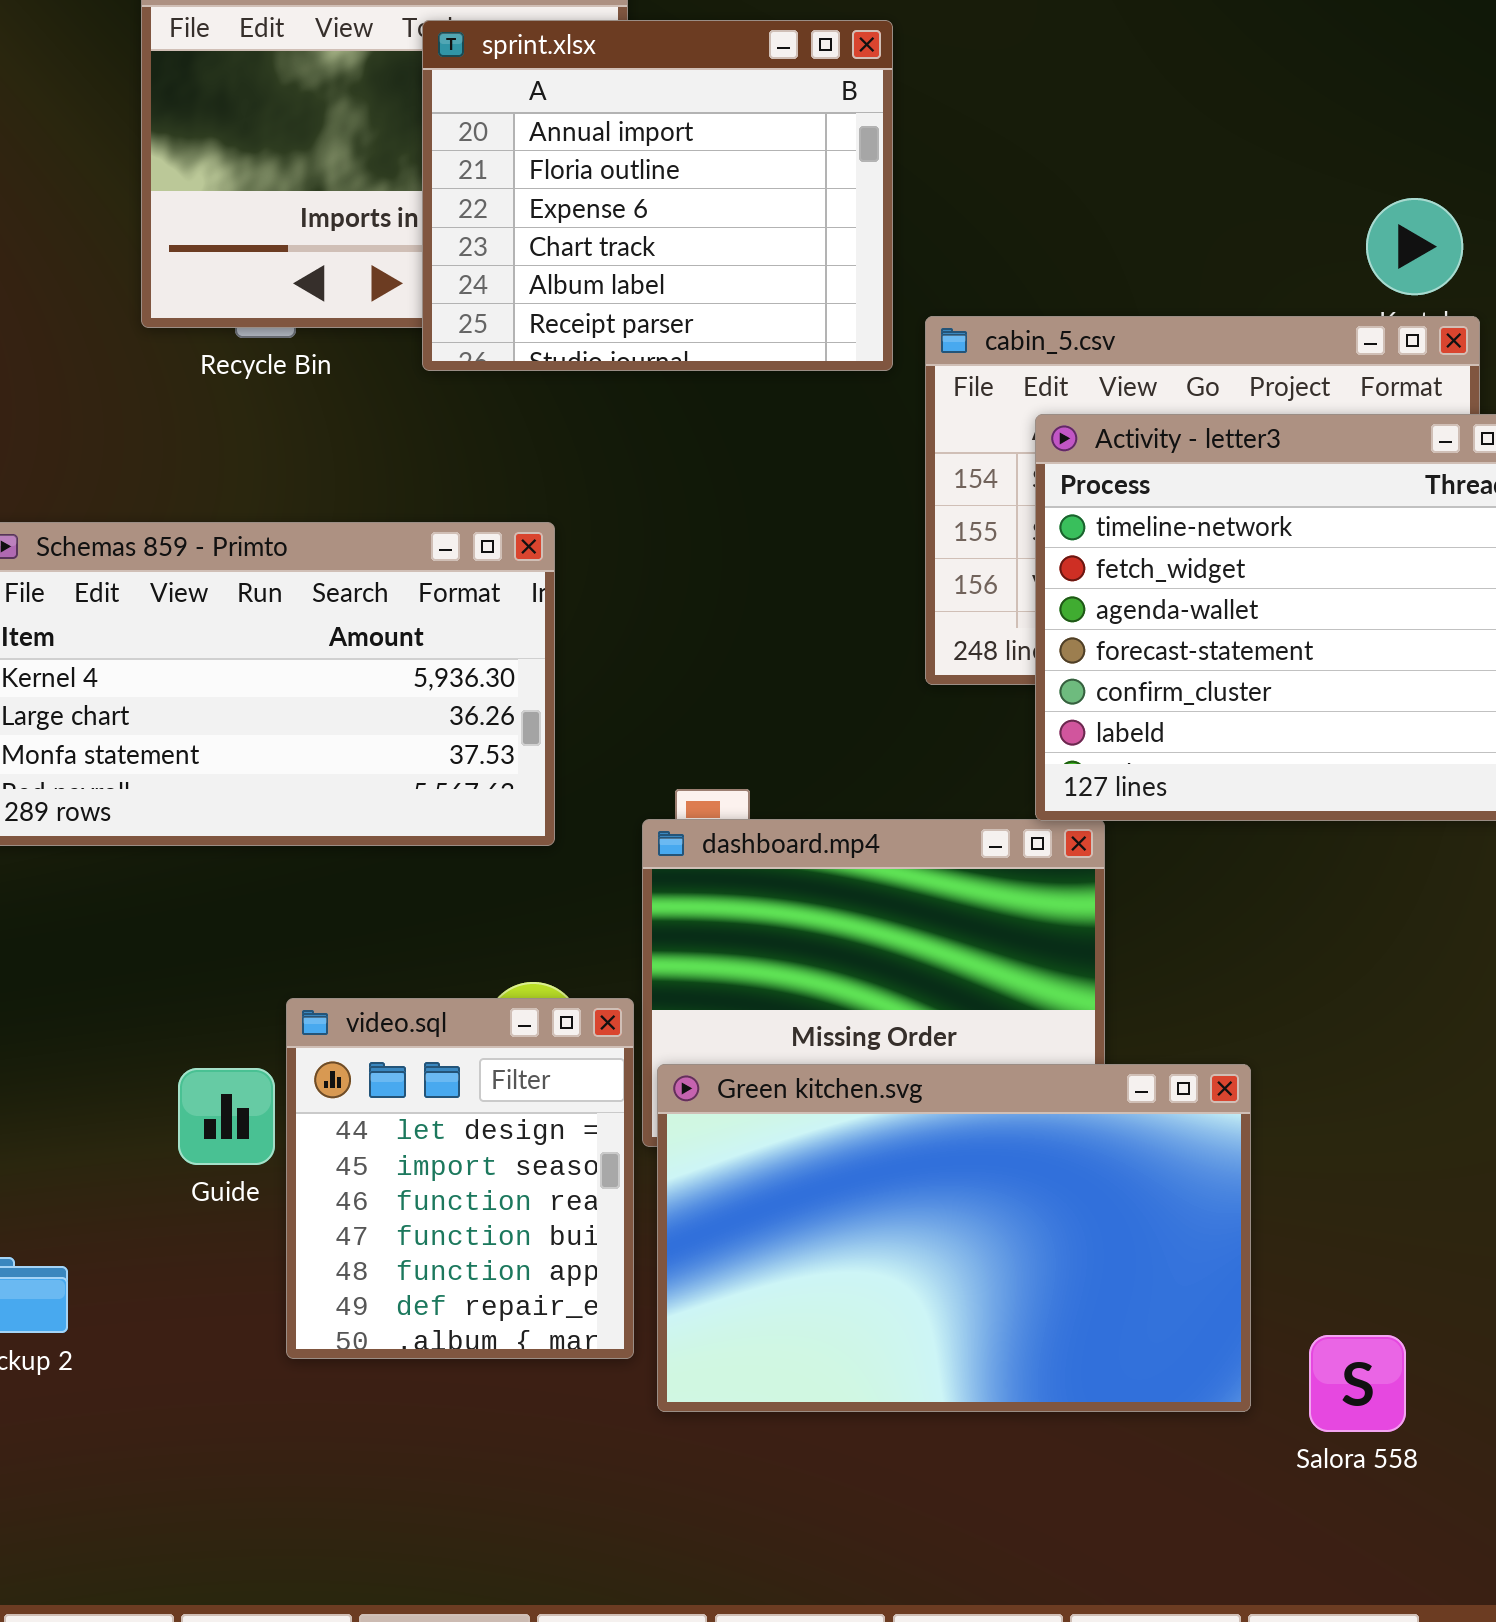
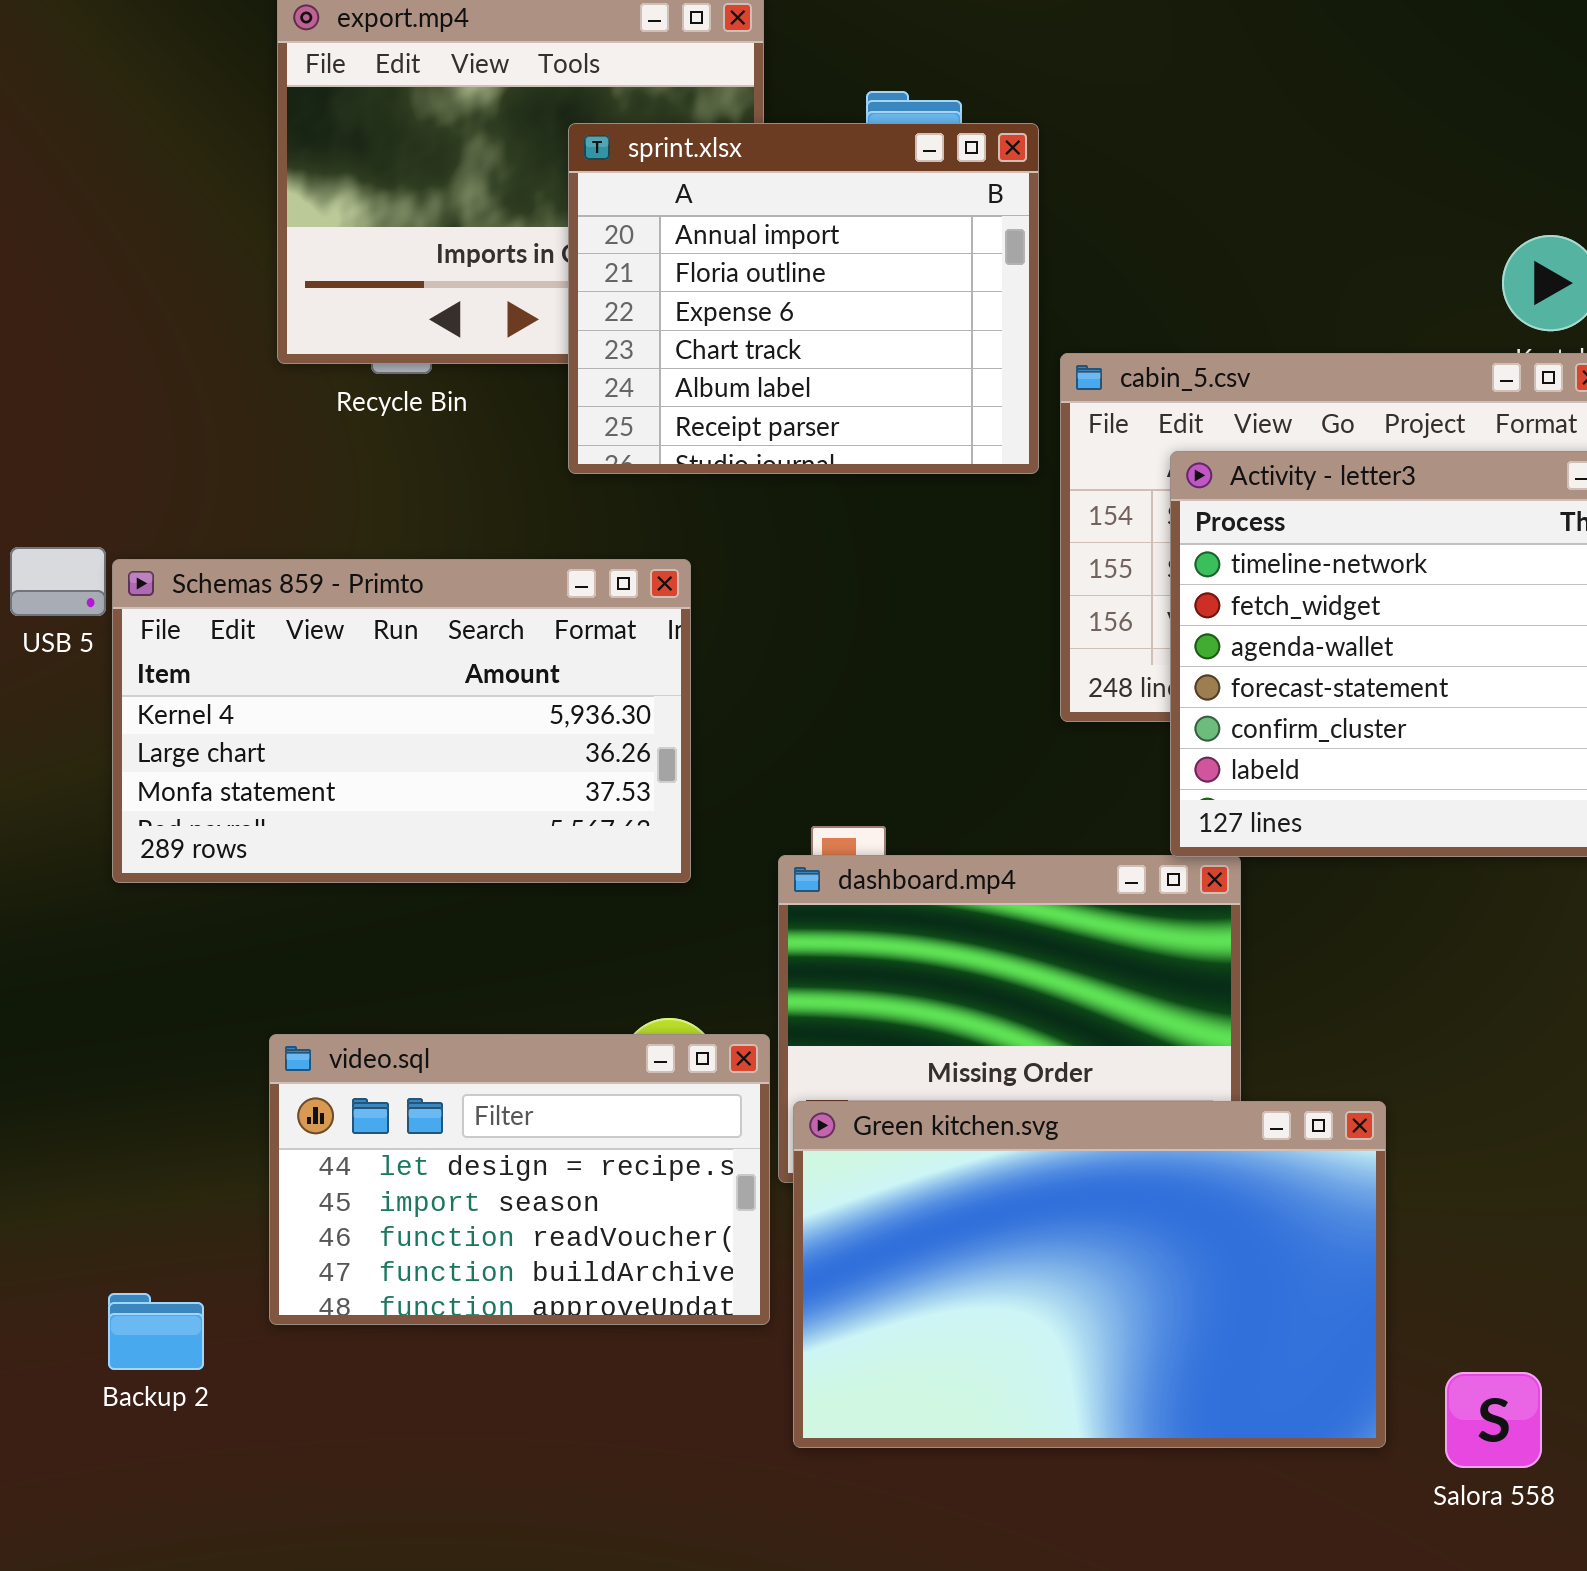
sprint.xlsx: [422,20,893,371] -> [568,123,1039,474], moved
video.sql: [286,998,634,1359] -> [269,1034,770,1325], resized

